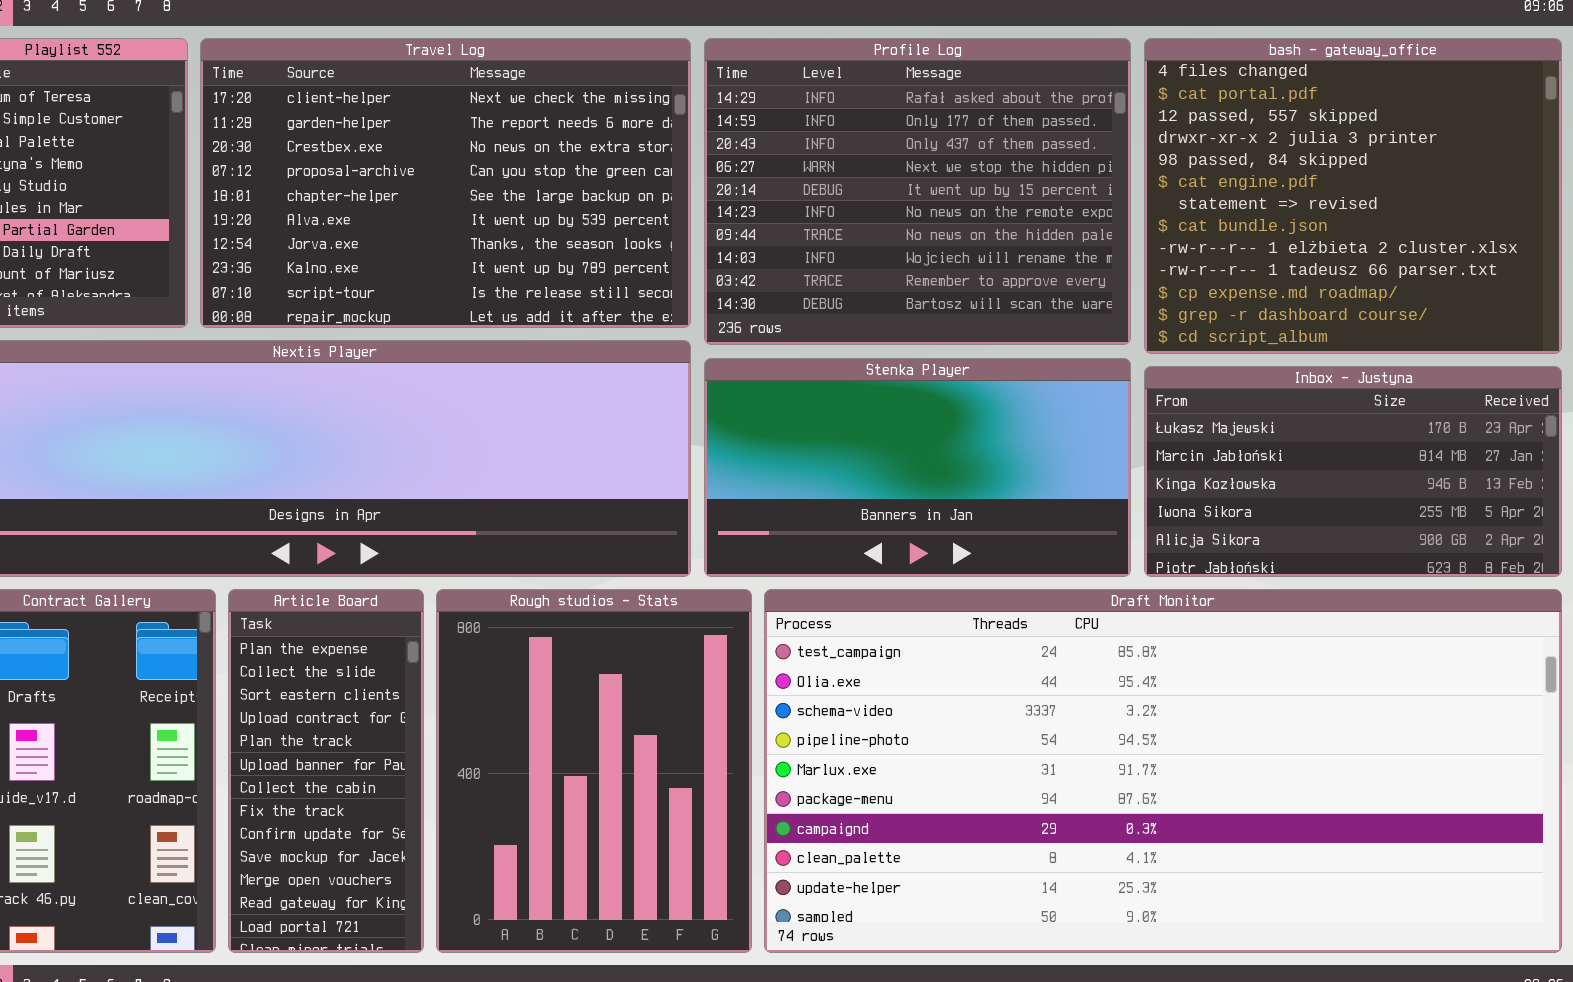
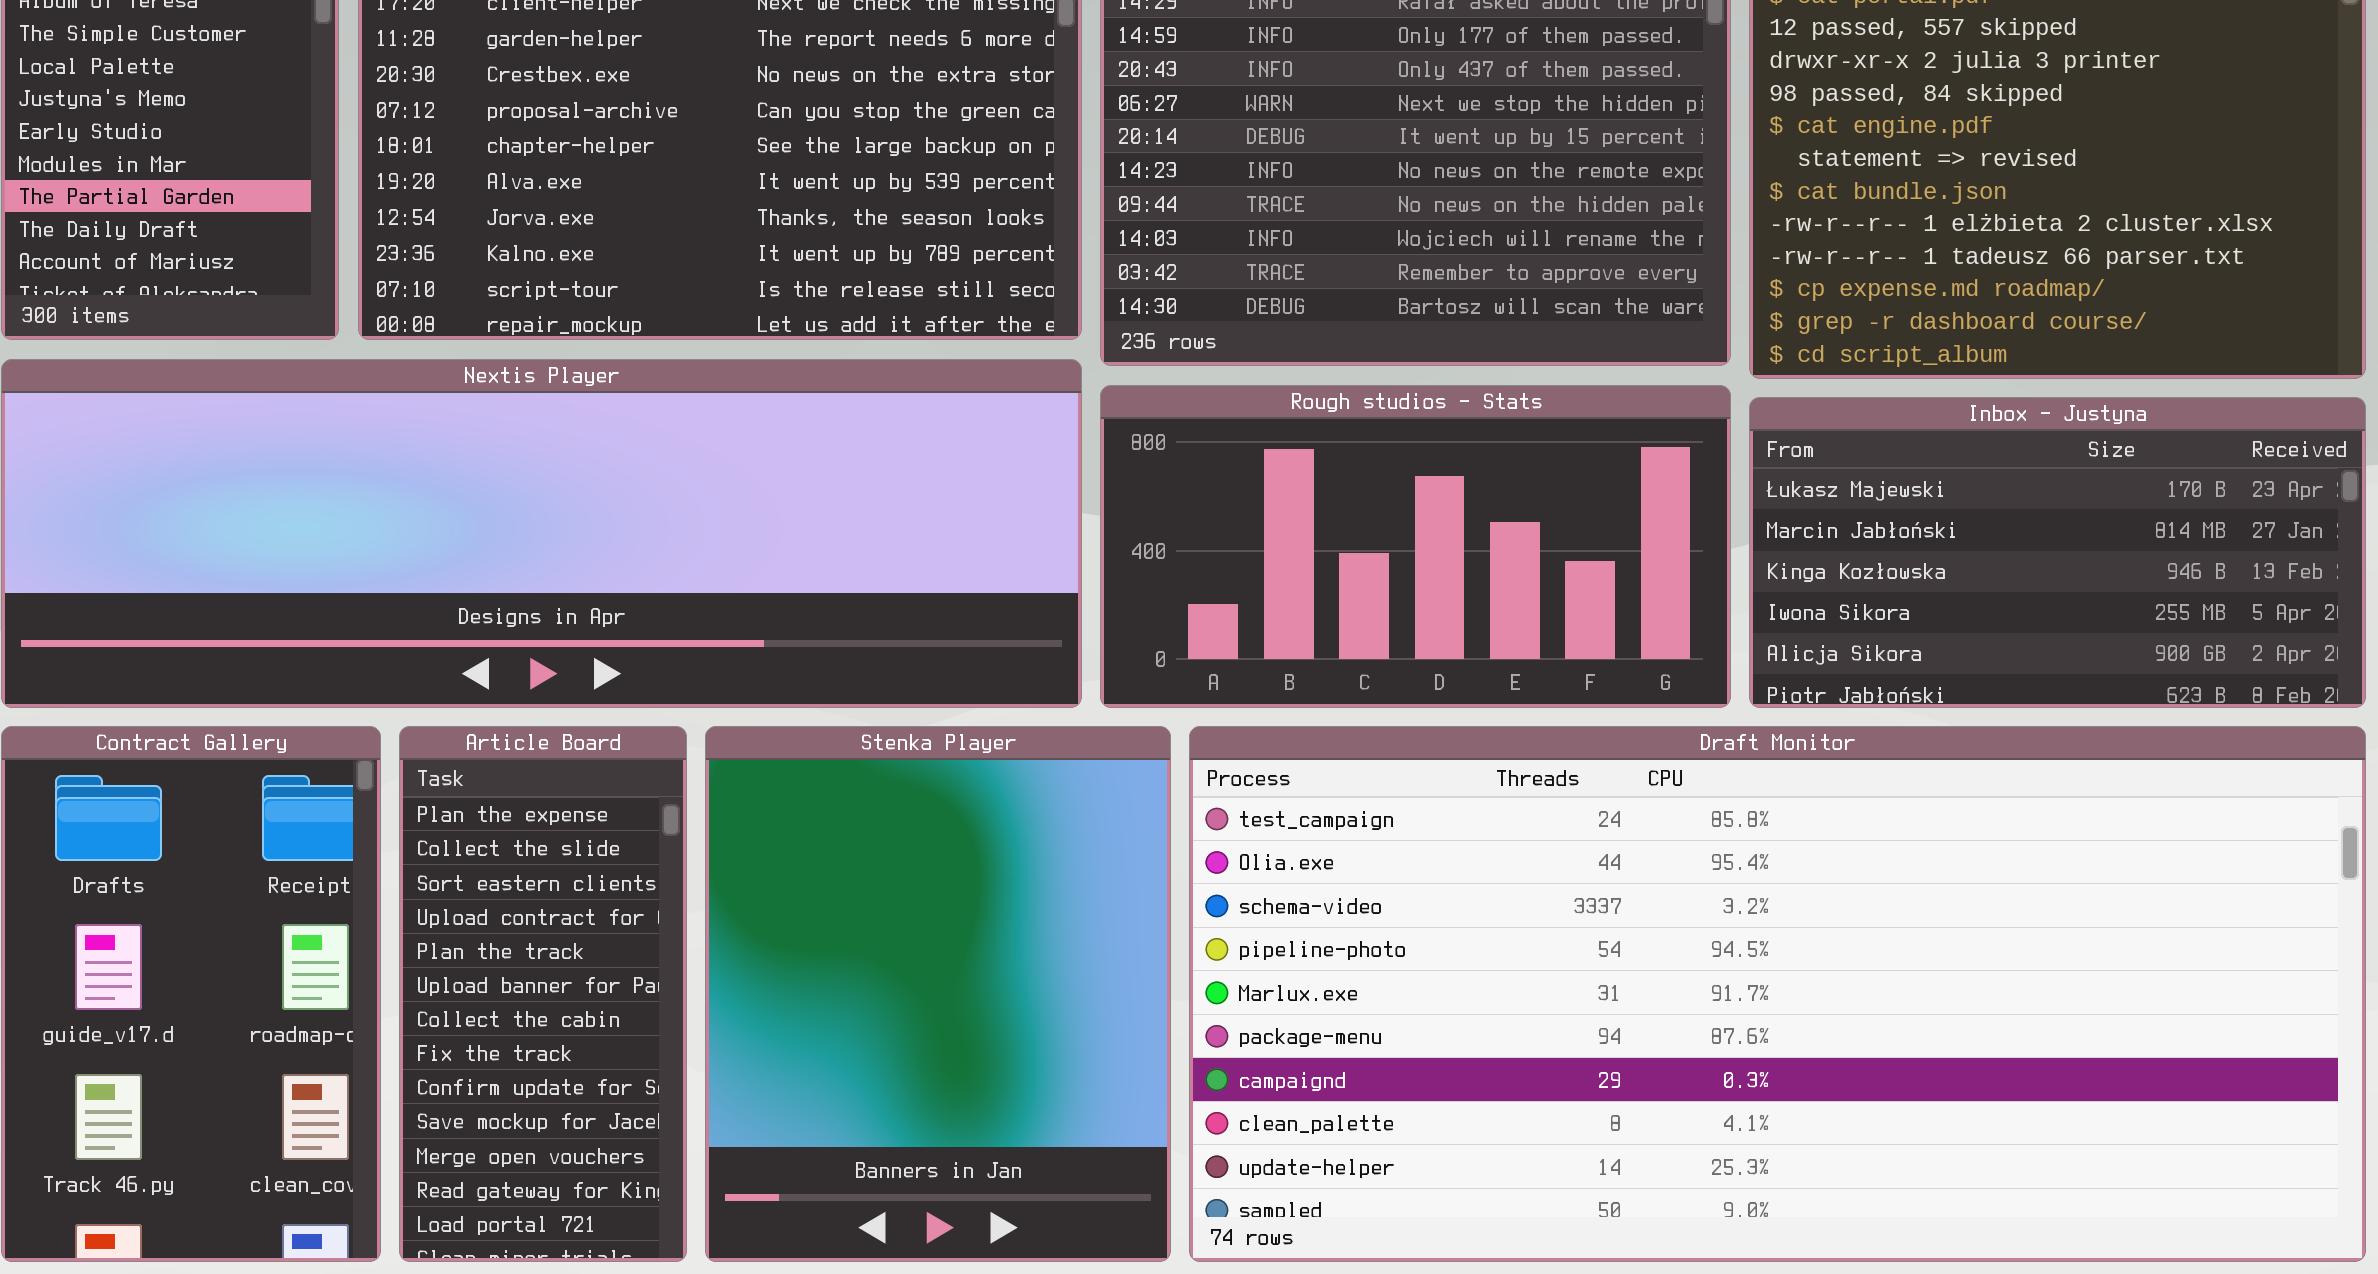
Stenka Player: [704,358,1131,577] -> [705,726,1171,1262], moved, resized
Rough studios - Stats: [436,589,752,953] -> [1100,385,1731,708], moved, resized

